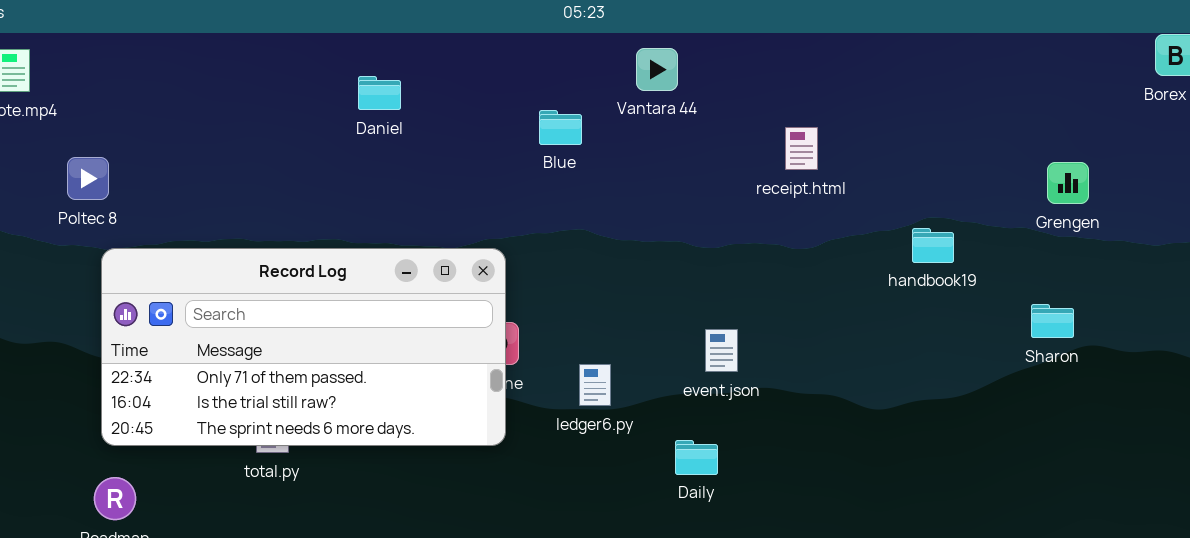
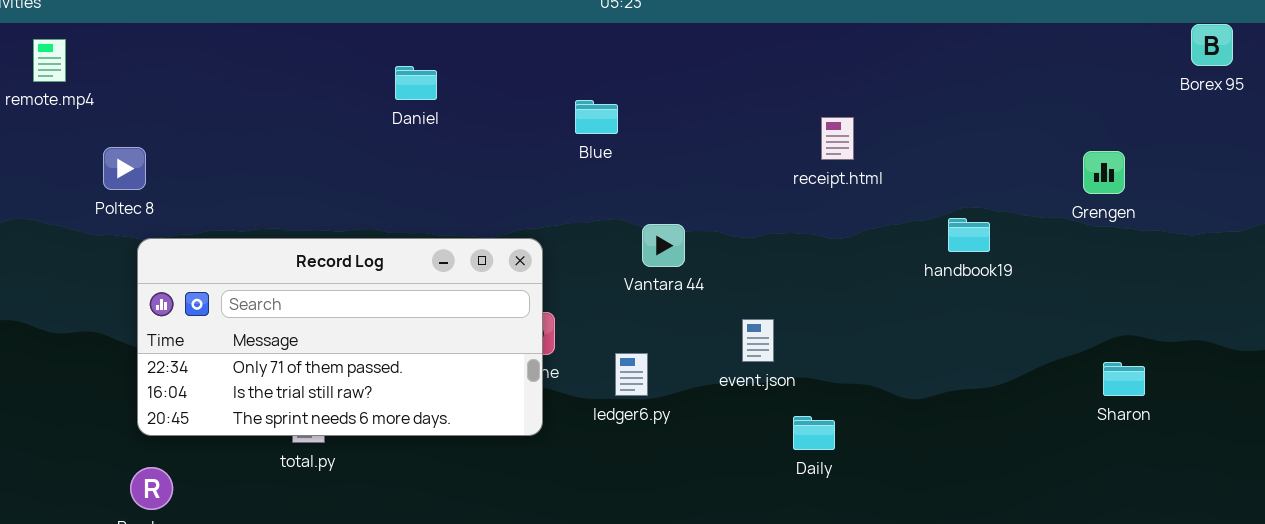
Vantara 44: [636,48,678,91] -> [642,224,685,267], moved
Sharon: [1031,304,1074,338] -> [1103,362,1145,396], moved
Daily: [675,440,718,475] -> [793,416,835,450], moved

